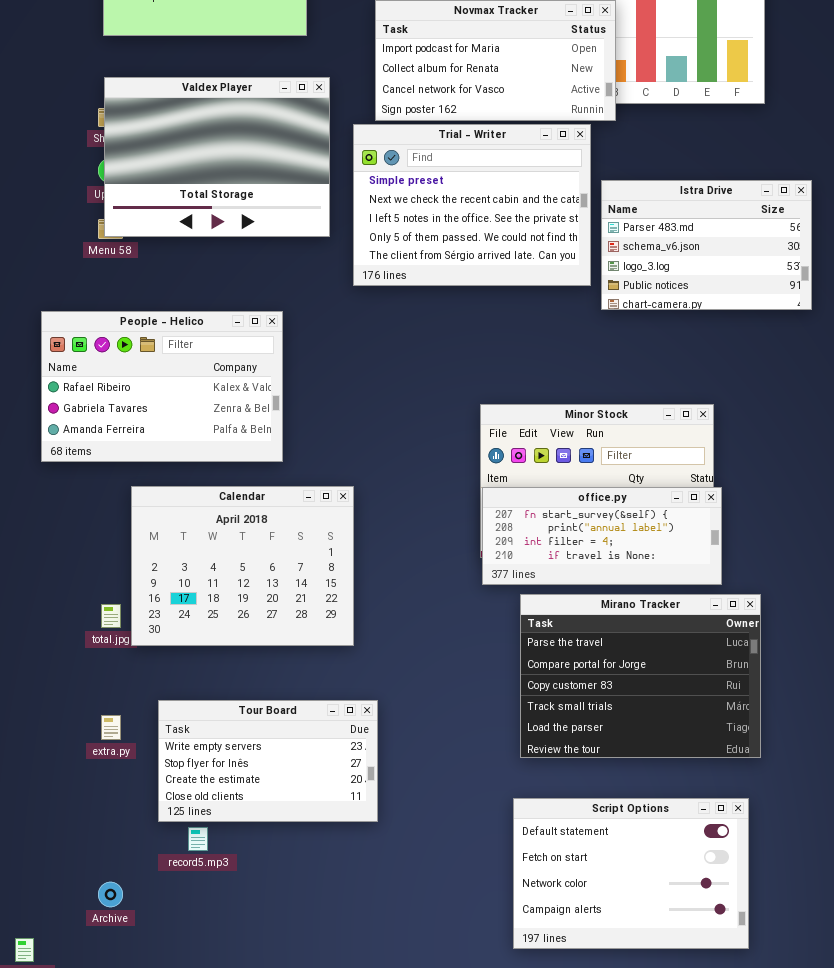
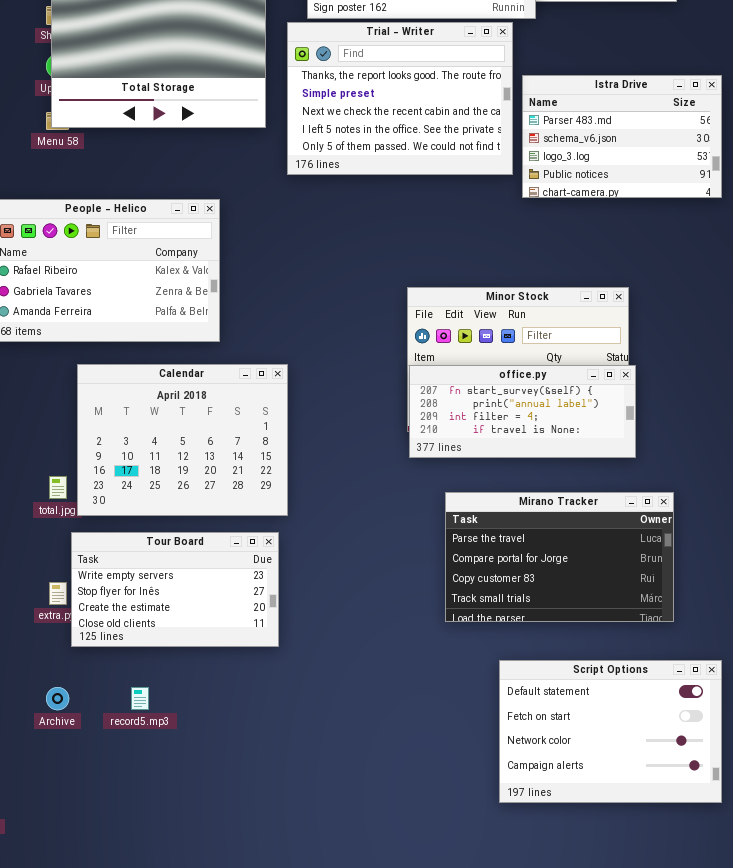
Trial - Writer: [353,124,591,286] -> [287,22,513,175], scrolled up 1 row
Mirano Tracker: [520,594,761,758] -> [445,492,674,622], resized
Tour Board: [158,700,378,822] -> [71,532,279,647], moved
Script Options: [513,798,749,949] -> [499,660,722,803], moved
Archive: [98,882,123,907] -> [46,687,69,710], moved

